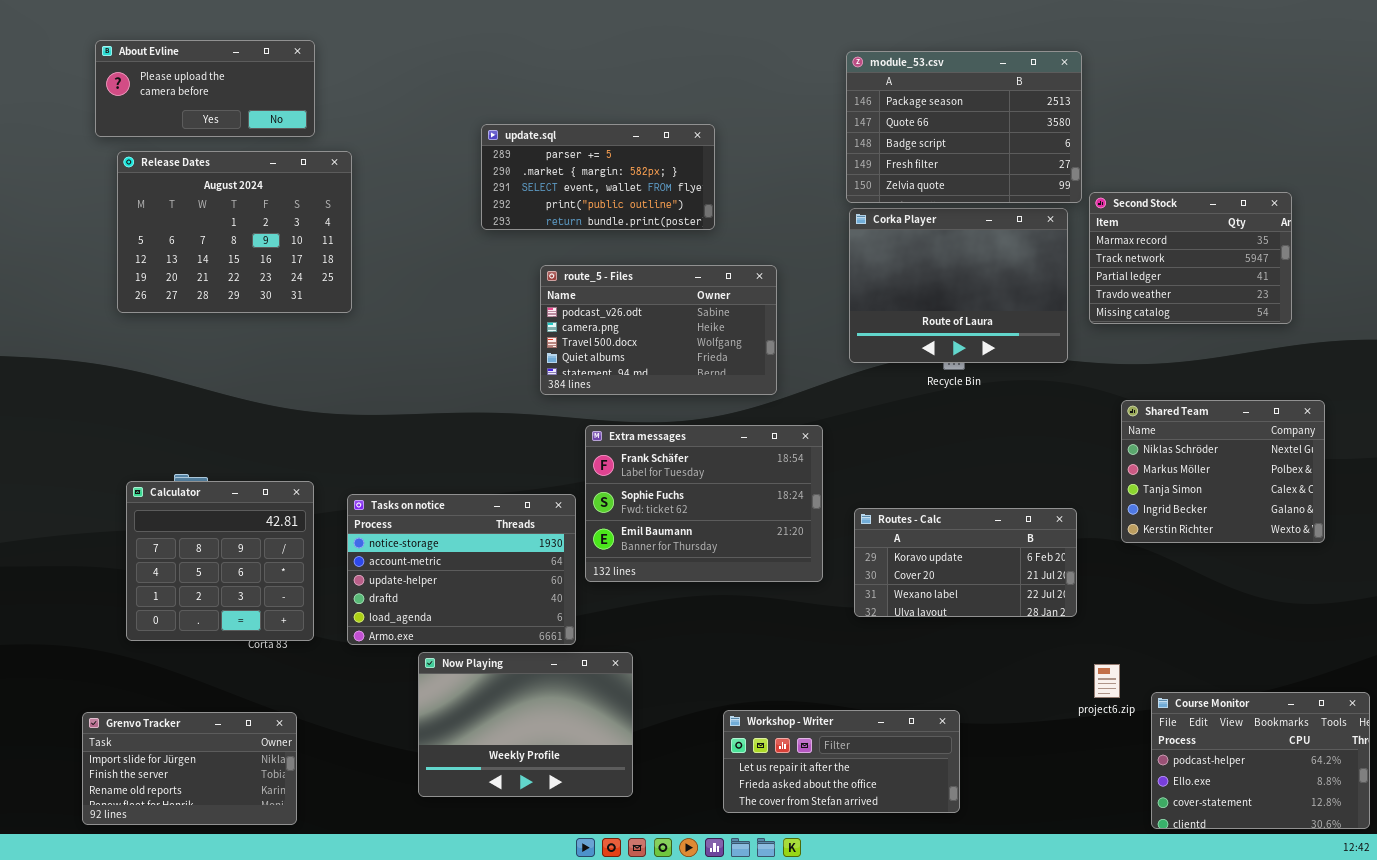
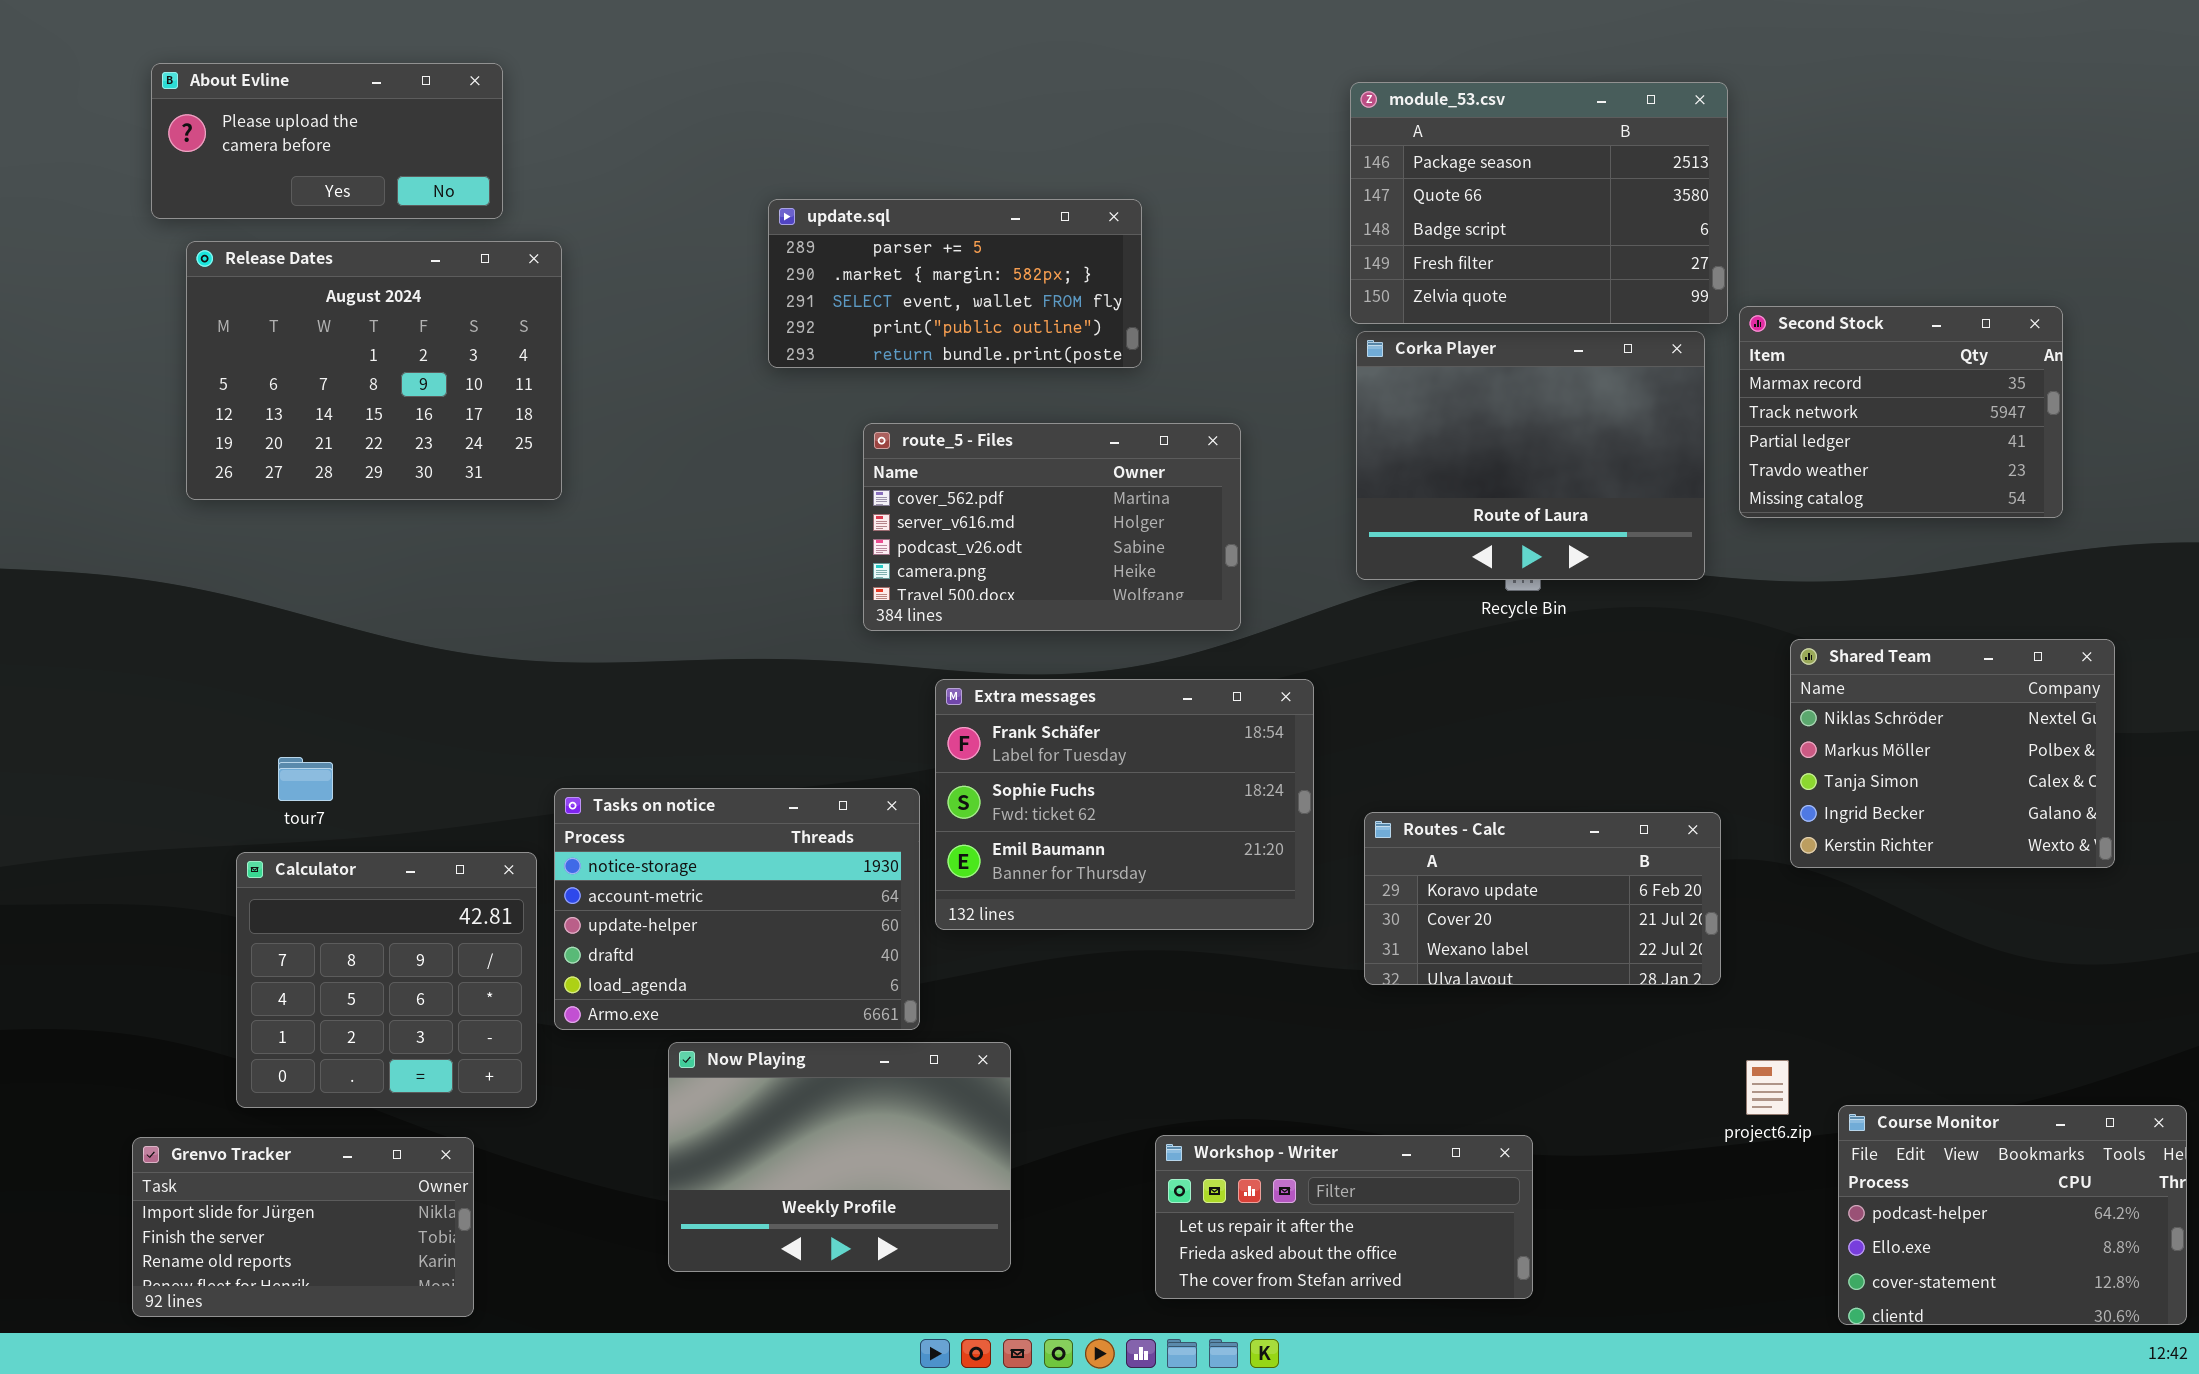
route_5 - Files: [540,265,777,395] -> [863,423,1241,631], scrolled up 2 rows
Calculator: [126,481,314,641] -> [236,852,537,1108], moved

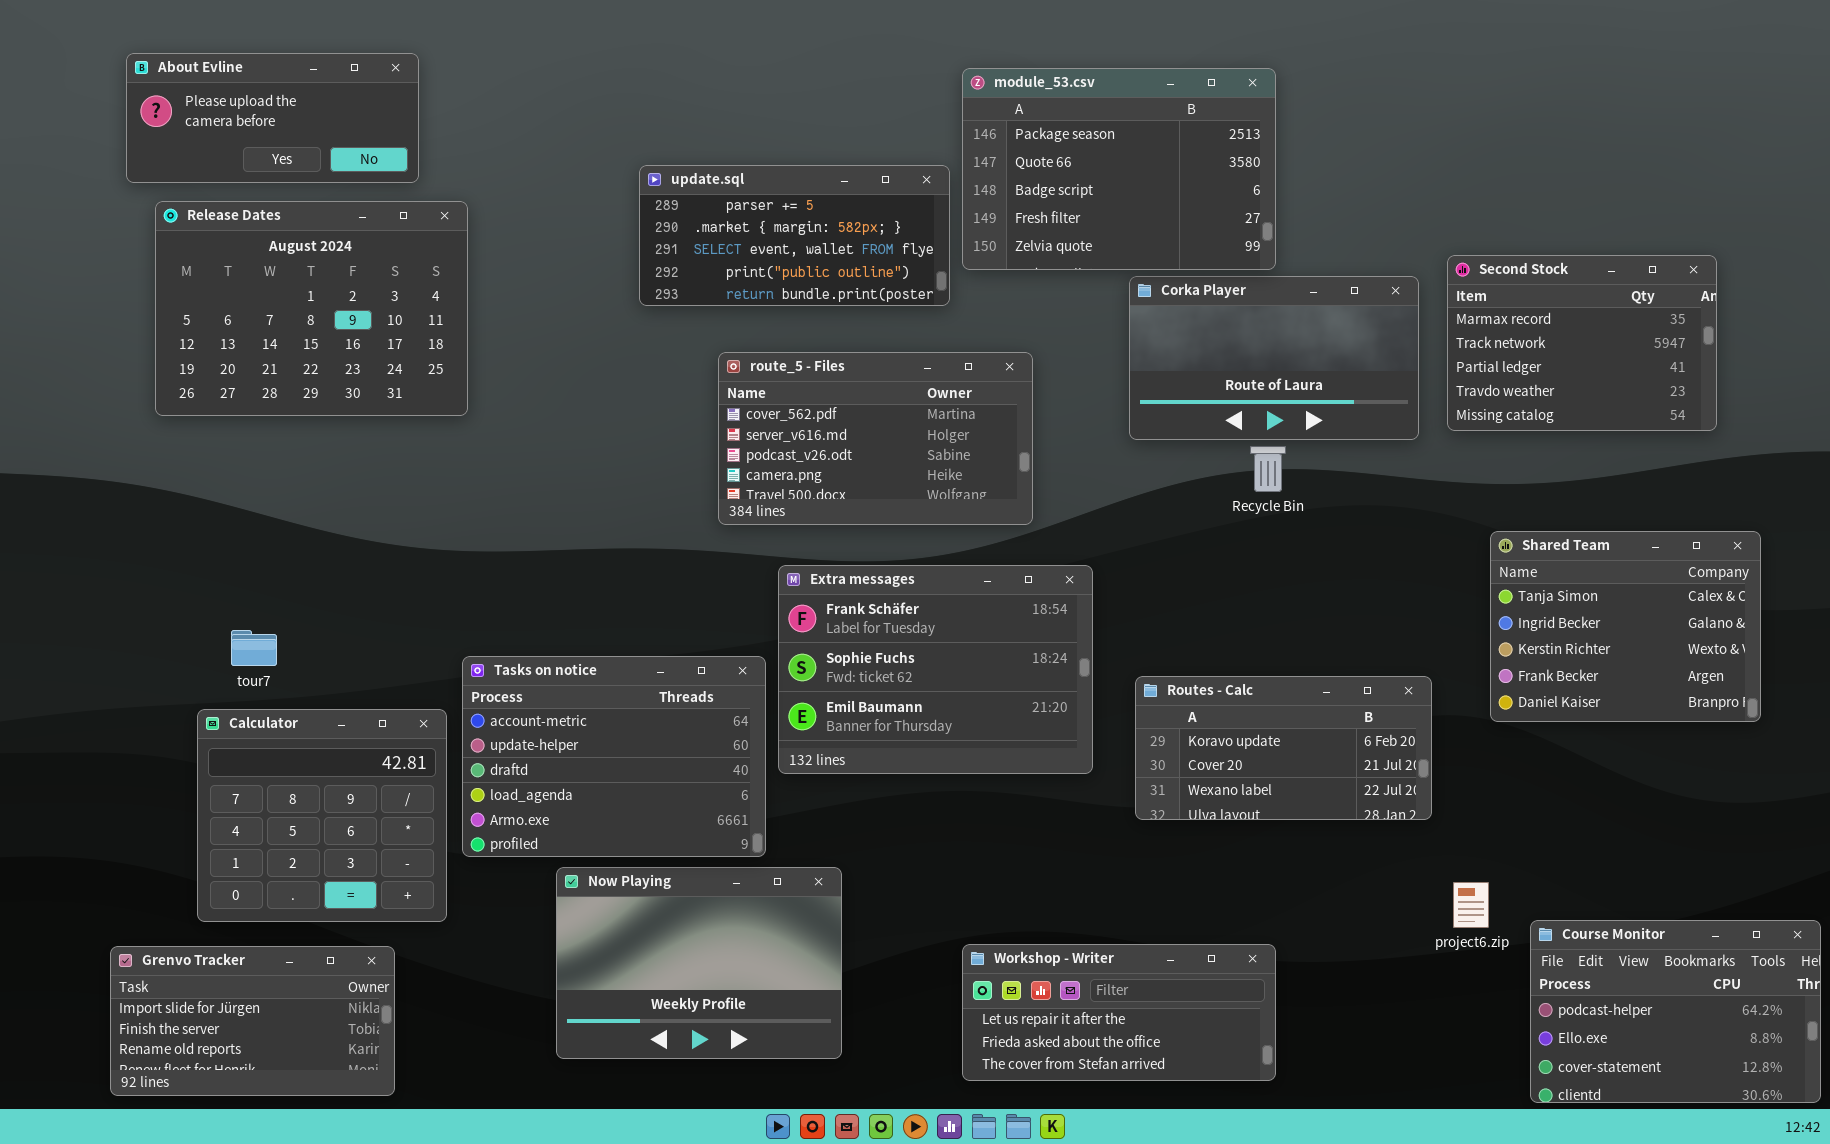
module_53.csv: [1350,82,1728,324] -> [962,68,1276,270], moved
Corka Player: [1356,331,1705,580] -> [1129,276,1419,440], resized
Shared Team: [1790,639,2115,868] -> [1490,531,1761,722], scrolled down 2 rows
Tasks on notice: [554,788,920,1030] -> [462,656,766,857], scrolled down 1 row

